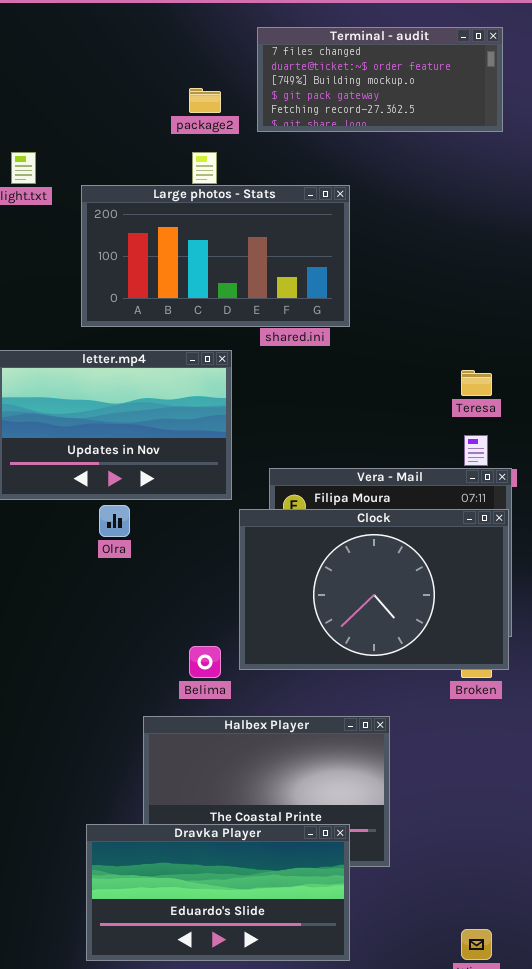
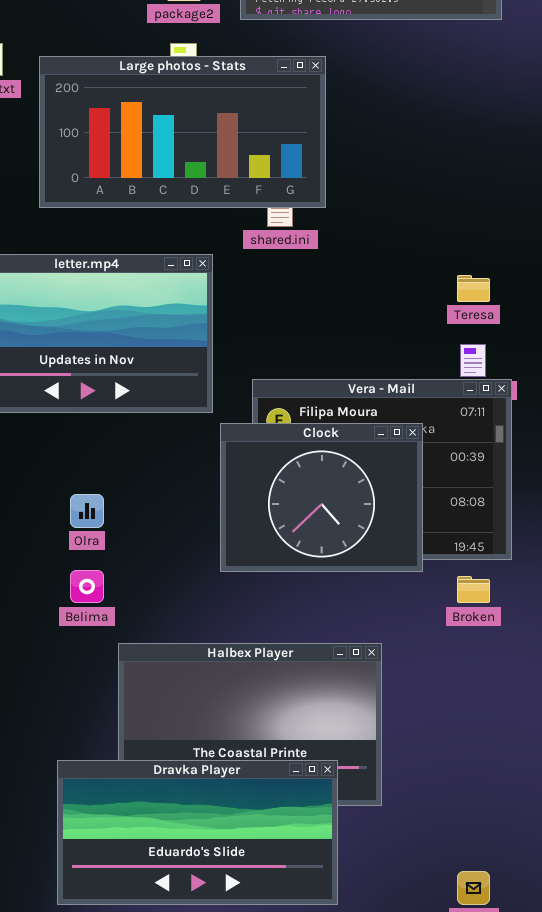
Large photos - Stats: [81,185,350,327] -> [39,56,326,208], moved
Olra: [99,505,130,537] -> [70,494,104,528], moved
Clock: [239,509,509,670] -> [220,423,423,572], resized
Belima: [189,646,221,678] -> [70,570,104,603], moved

